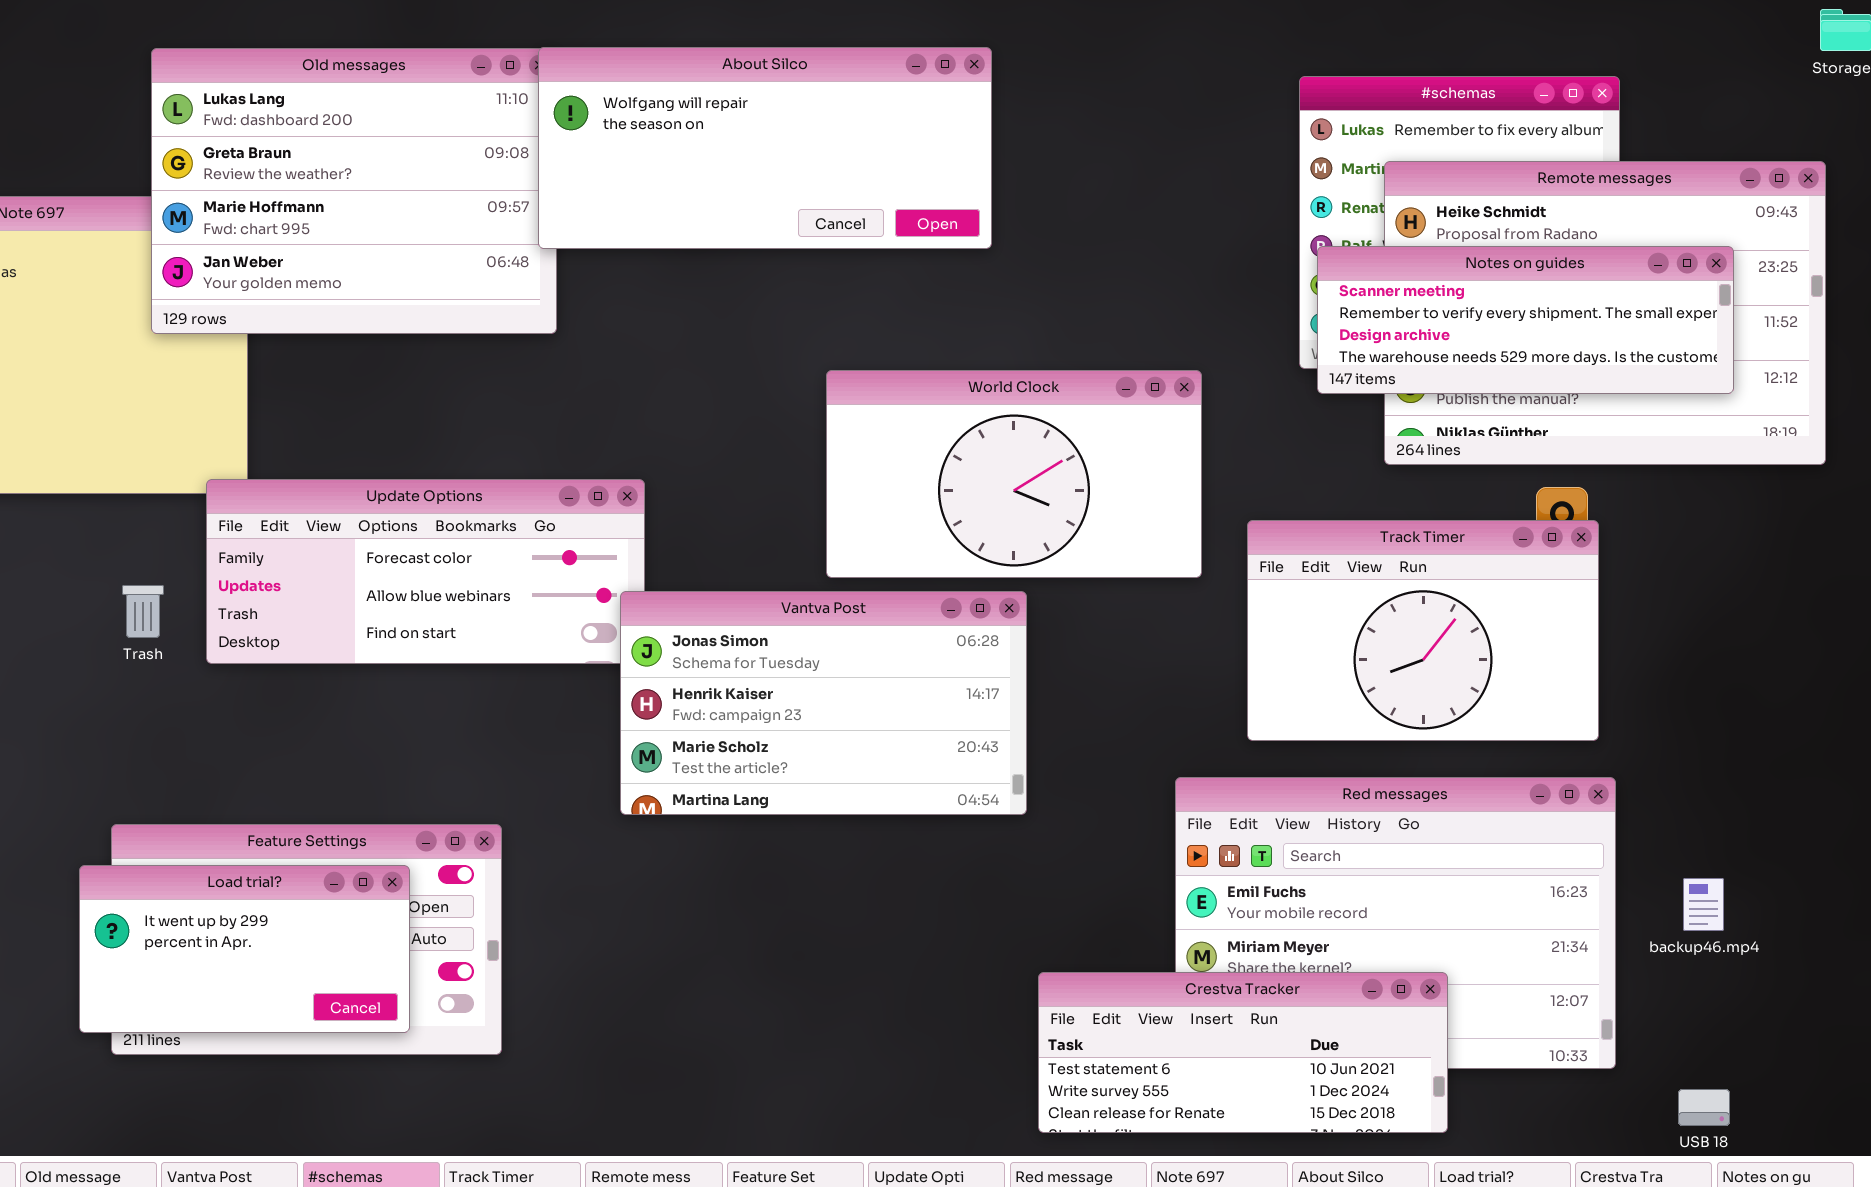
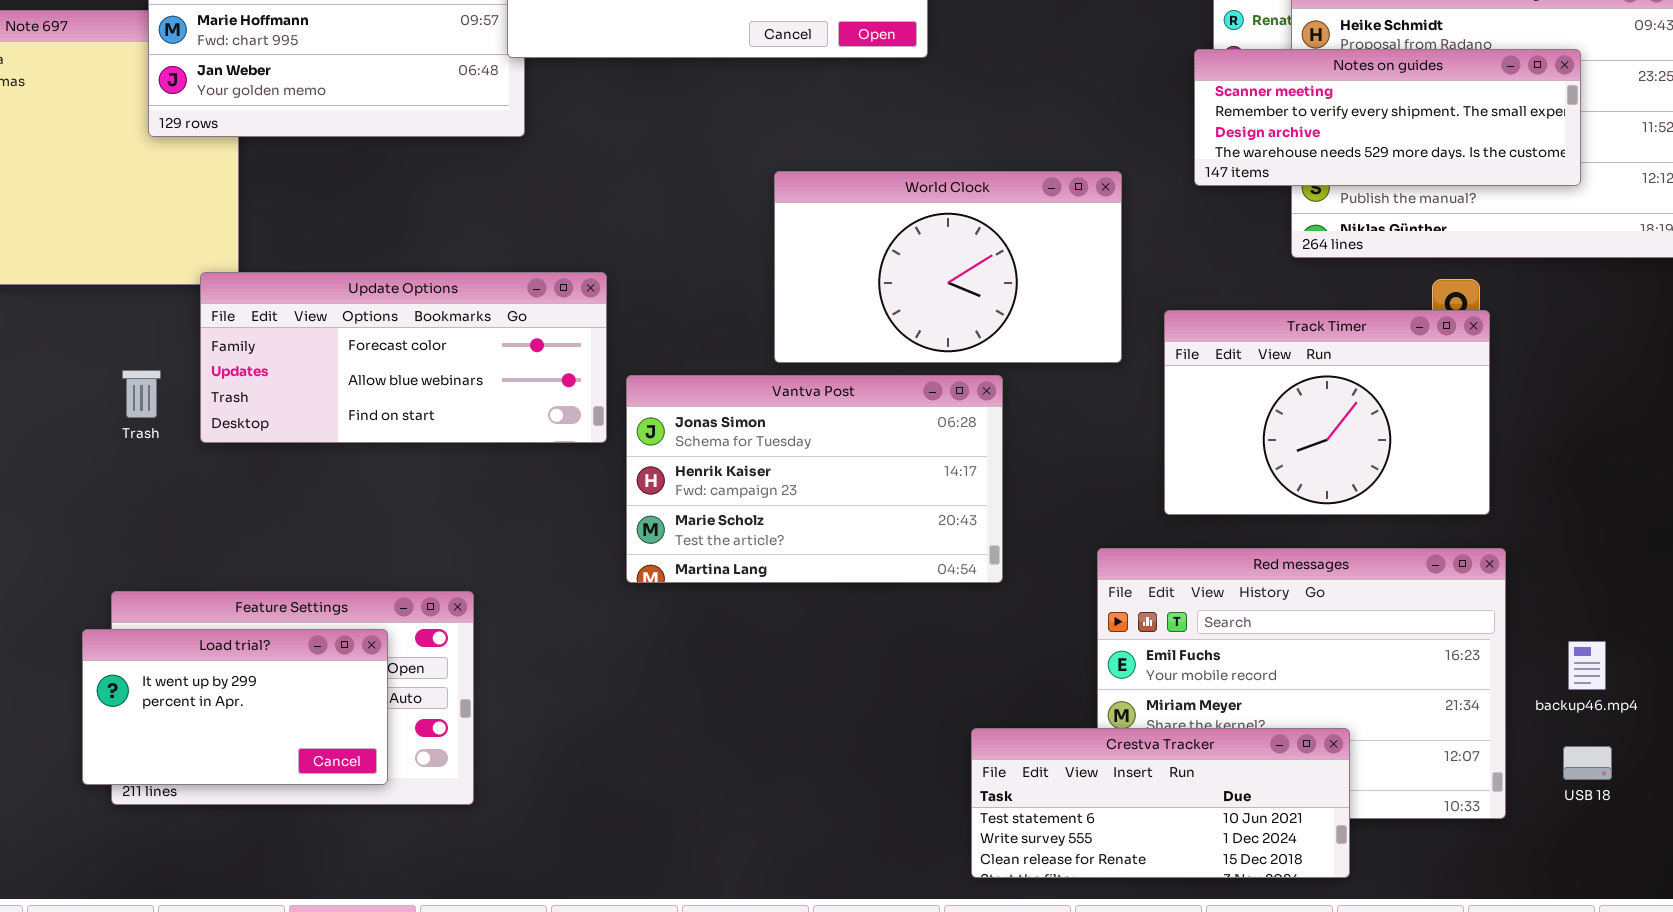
Notes on guides: [1317,246,1734,394] -> [1194,49,1581,186], moved
Vantva Post: [620,591,1027,815] -> [626,375,1003,583], moved
USB 18: [1678,1089,1730,1126] -> [1563,746,1612,780], moved

